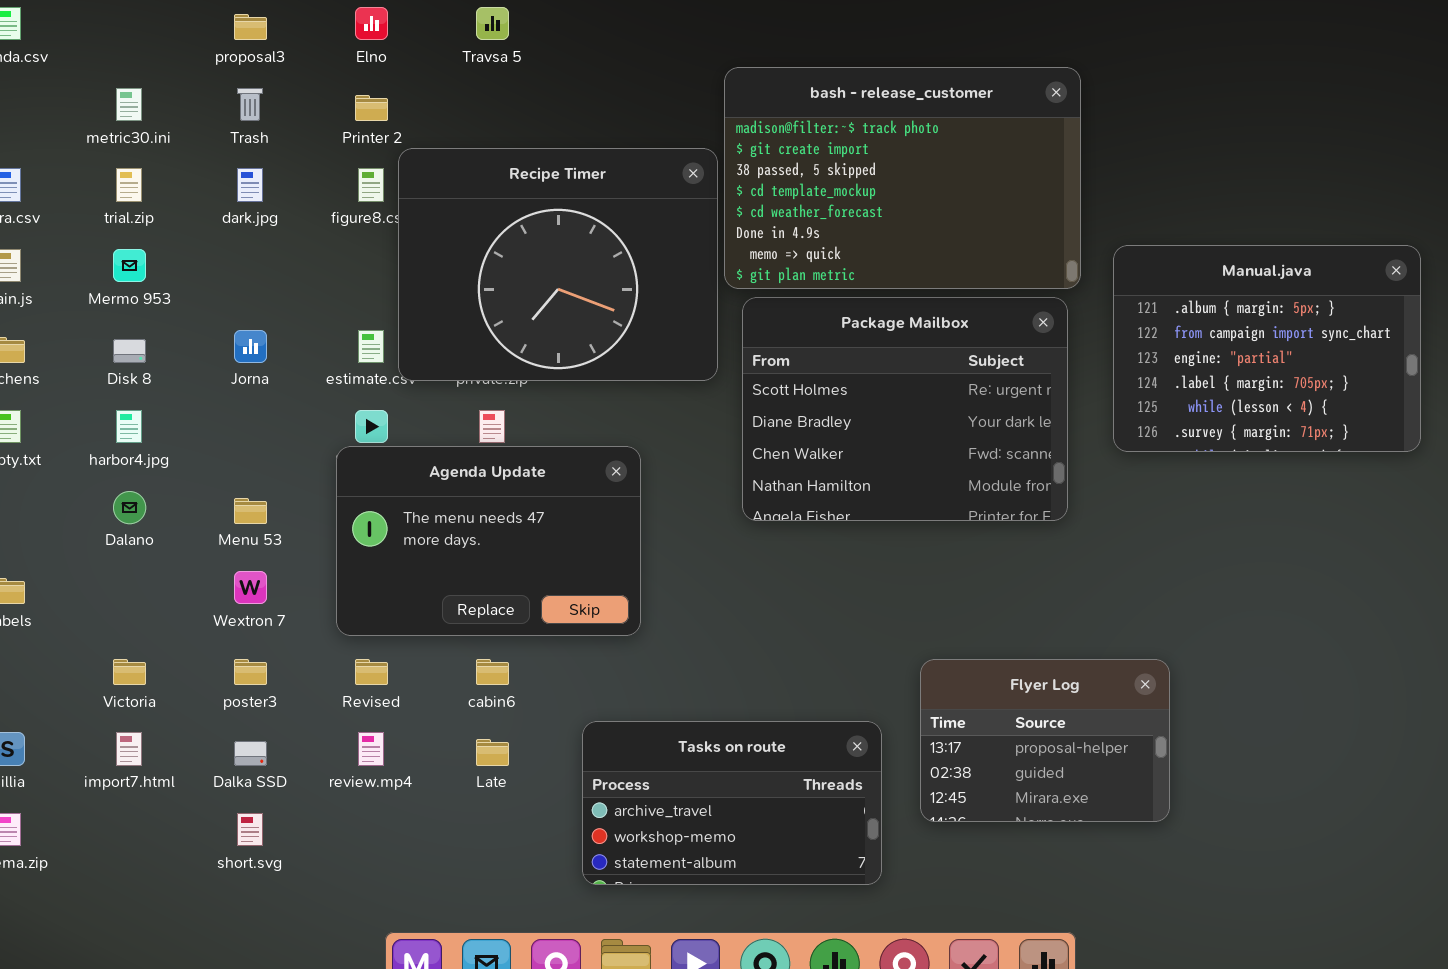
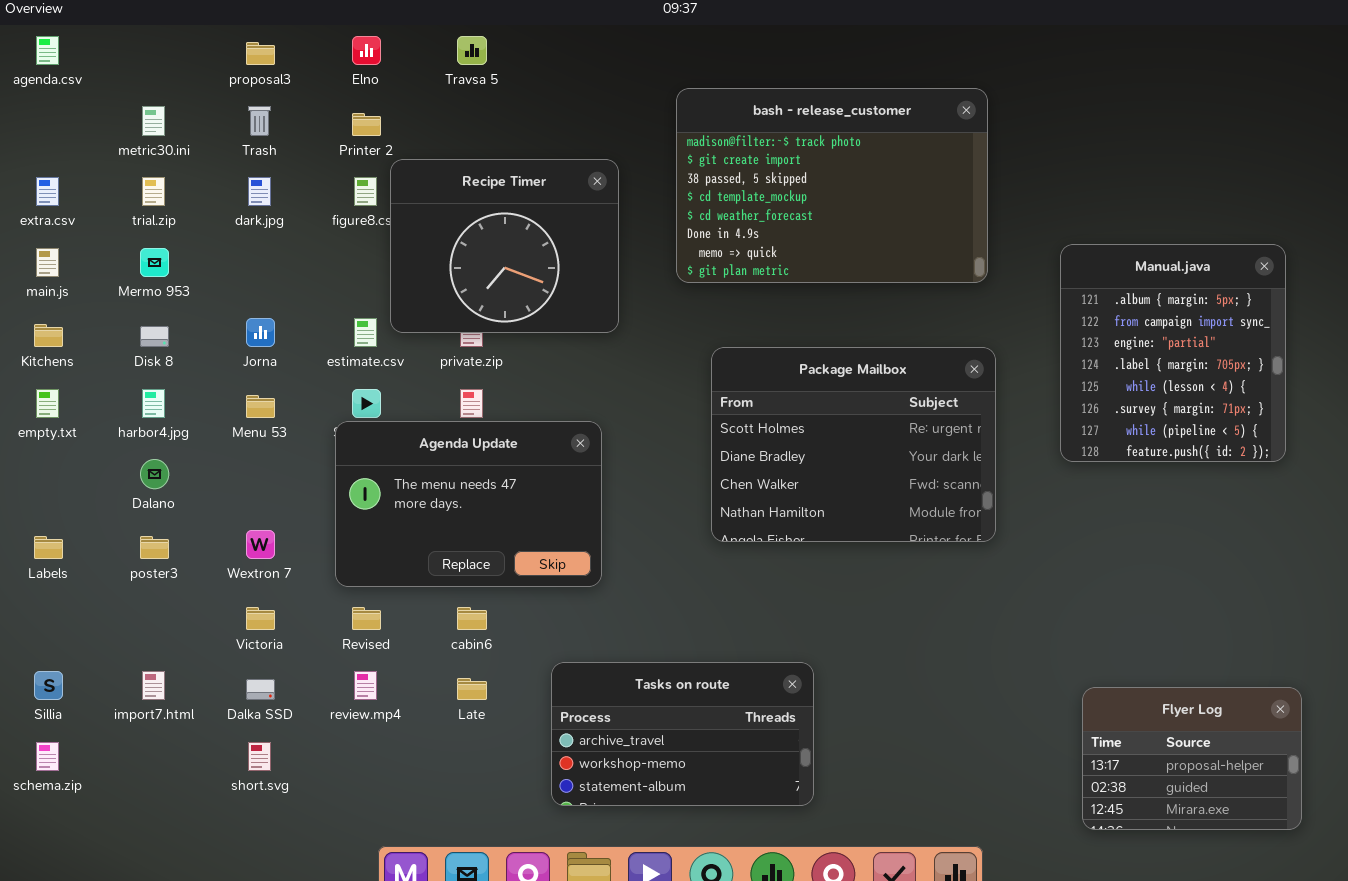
Recipe Timer: [398,148,718,381] -> [390,159,619,333], resized
Manual.java: [1113,245,1421,452] -> [1060,244,1286,462], resized
Package Mailbox: [742,297,1068,521] -> [711,347,996,542], moved
Menu 53: [234,498,267,524] -> [246,395,275,418], moved
Victoria: [113,659,146,685] -> [246,607,275,630], moved
poster3: [234,659,267,685] -> [140,536,169,559], moved
Flyer Log: [920,659,1170,822] -> [1082,687,1302,830], moved

